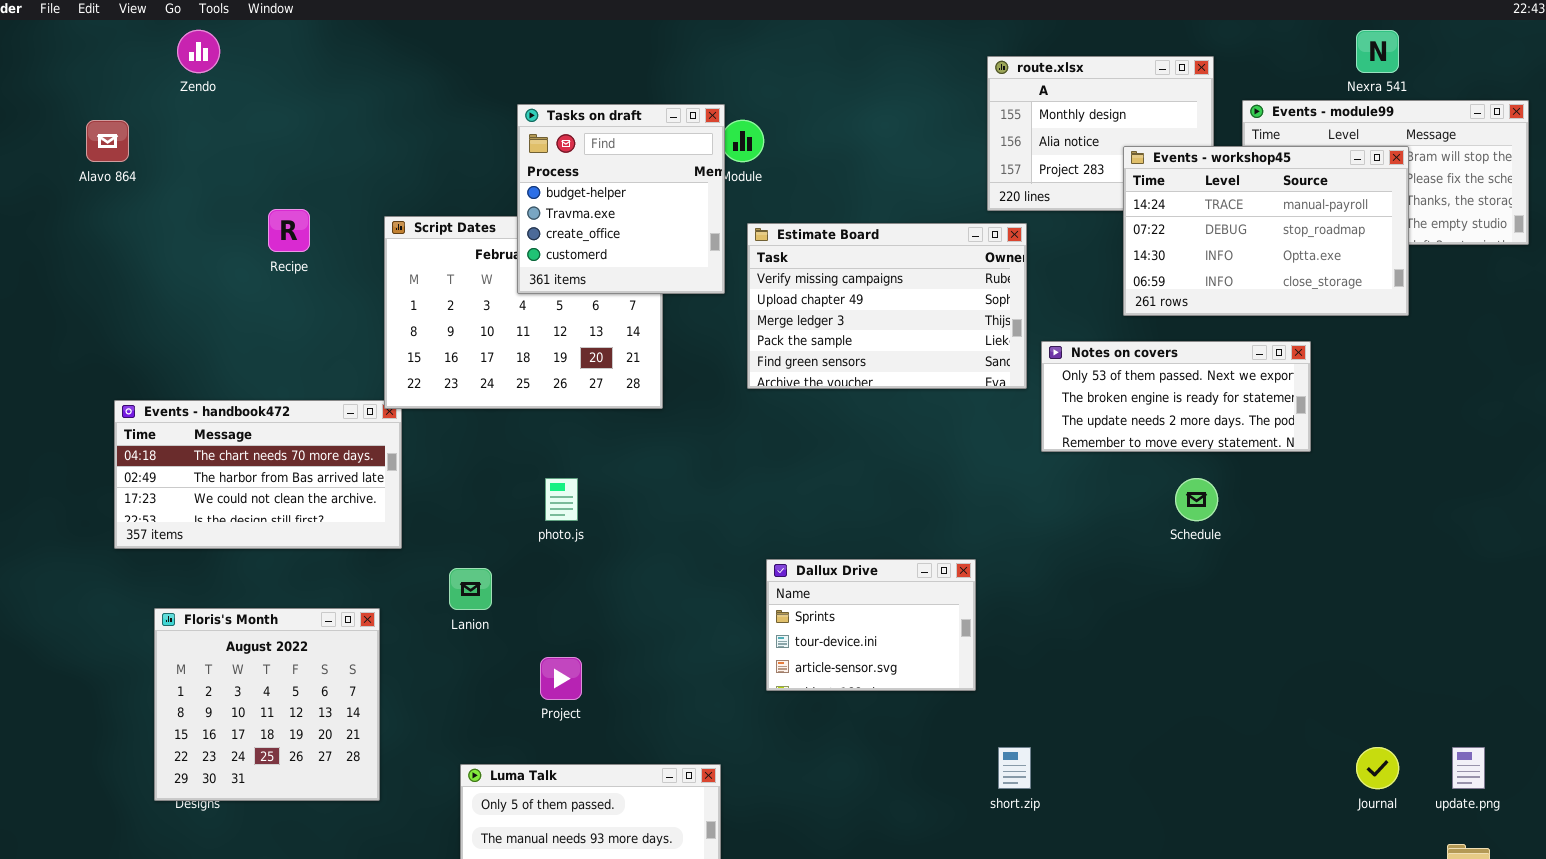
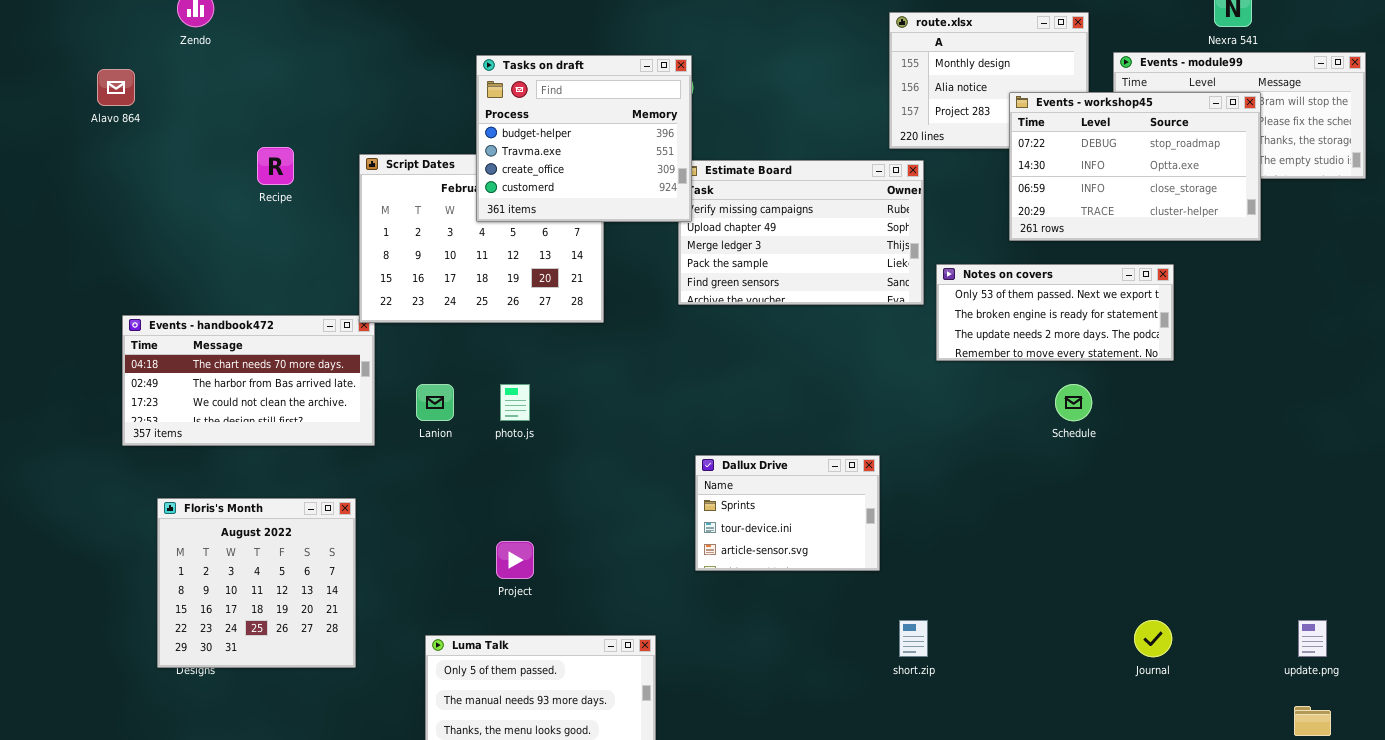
Tasks on draft: [517,104,725,294] -> [476,55,692,222], resized
Events - workshop45: [1123,146,1409,316] -> [1009,92,1261,241], scrolled down 1 row
Lanion: [449,568,492,610] -> [416,384,454,421], moved
Journal: [1356,747,1399,789] -> [1134,620,1172,657], moved

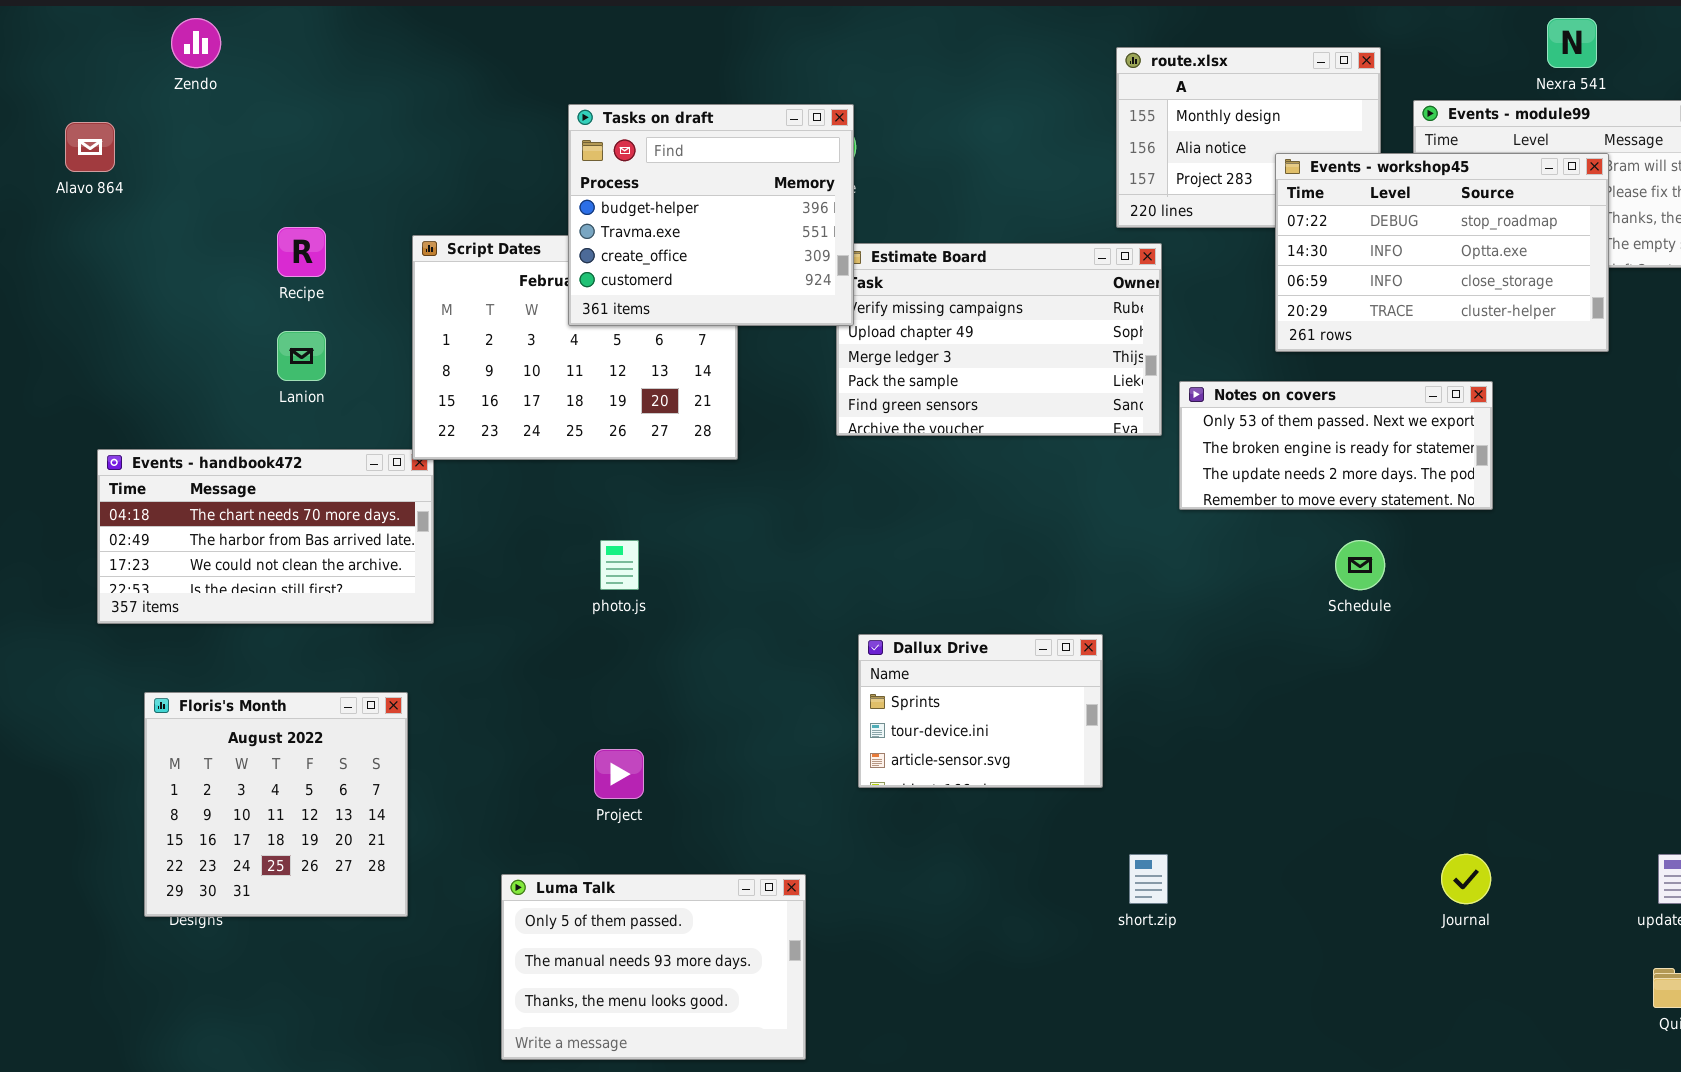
Lanion: [416,384,454,421] -> [277,331,326,381], moved

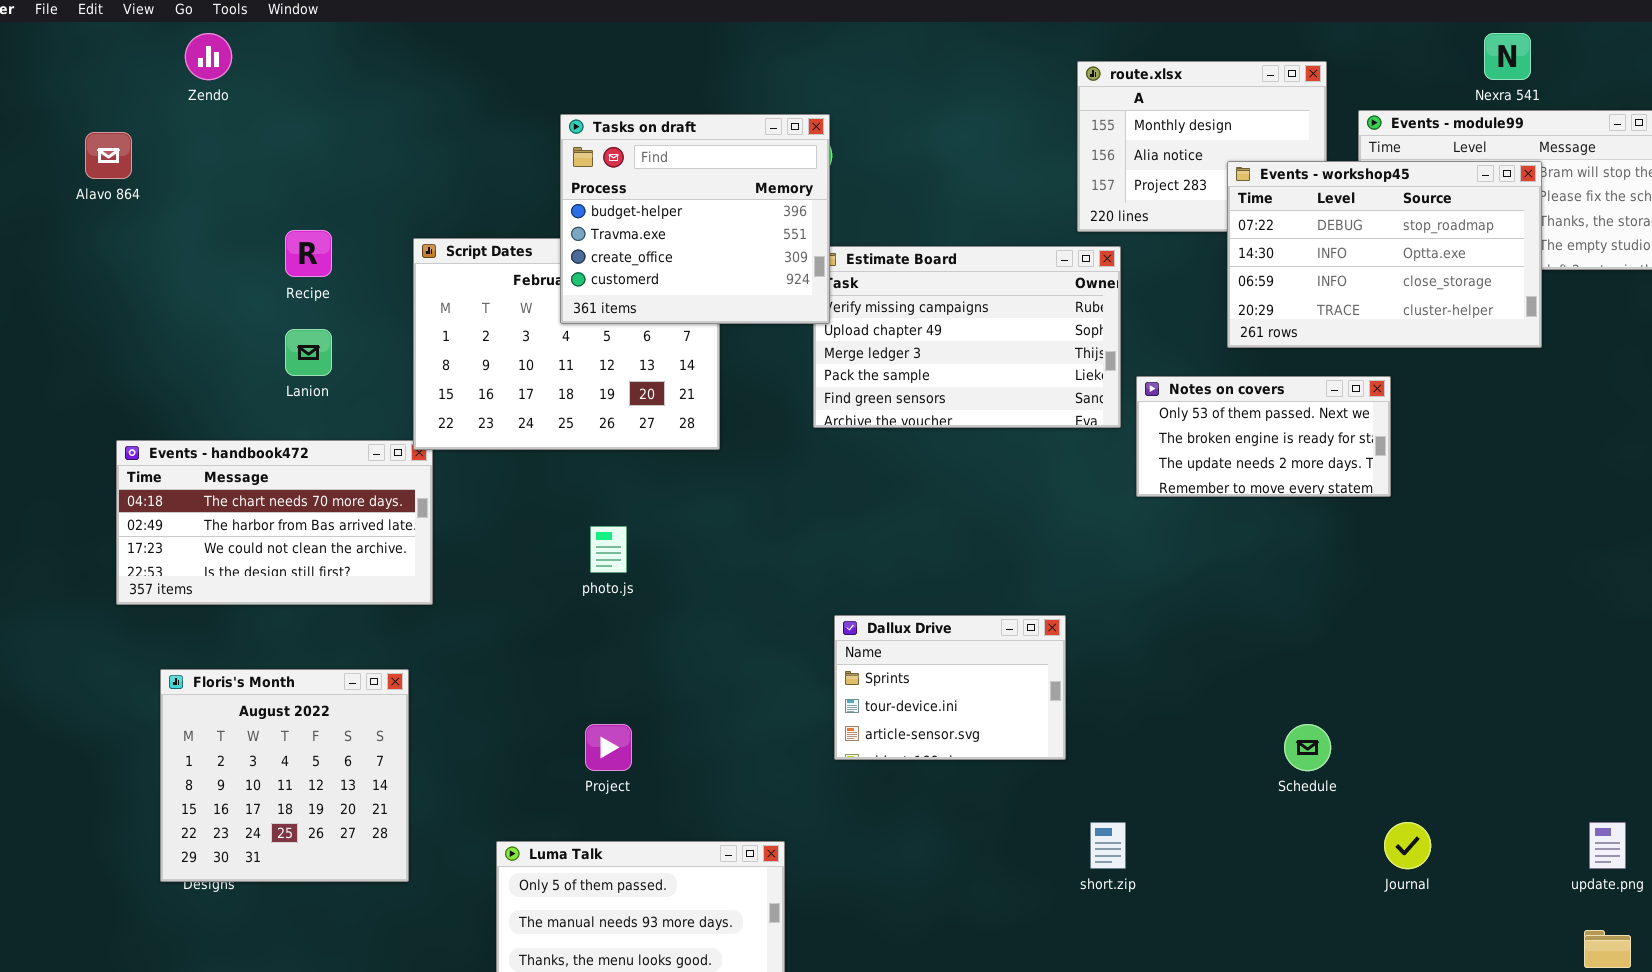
Notes on covers: [1179,381,1493,510] -> [1136,376,1391,497], resized
Schedule: [1335,540,1385,590] -> [1284,724,1331,771], moved

